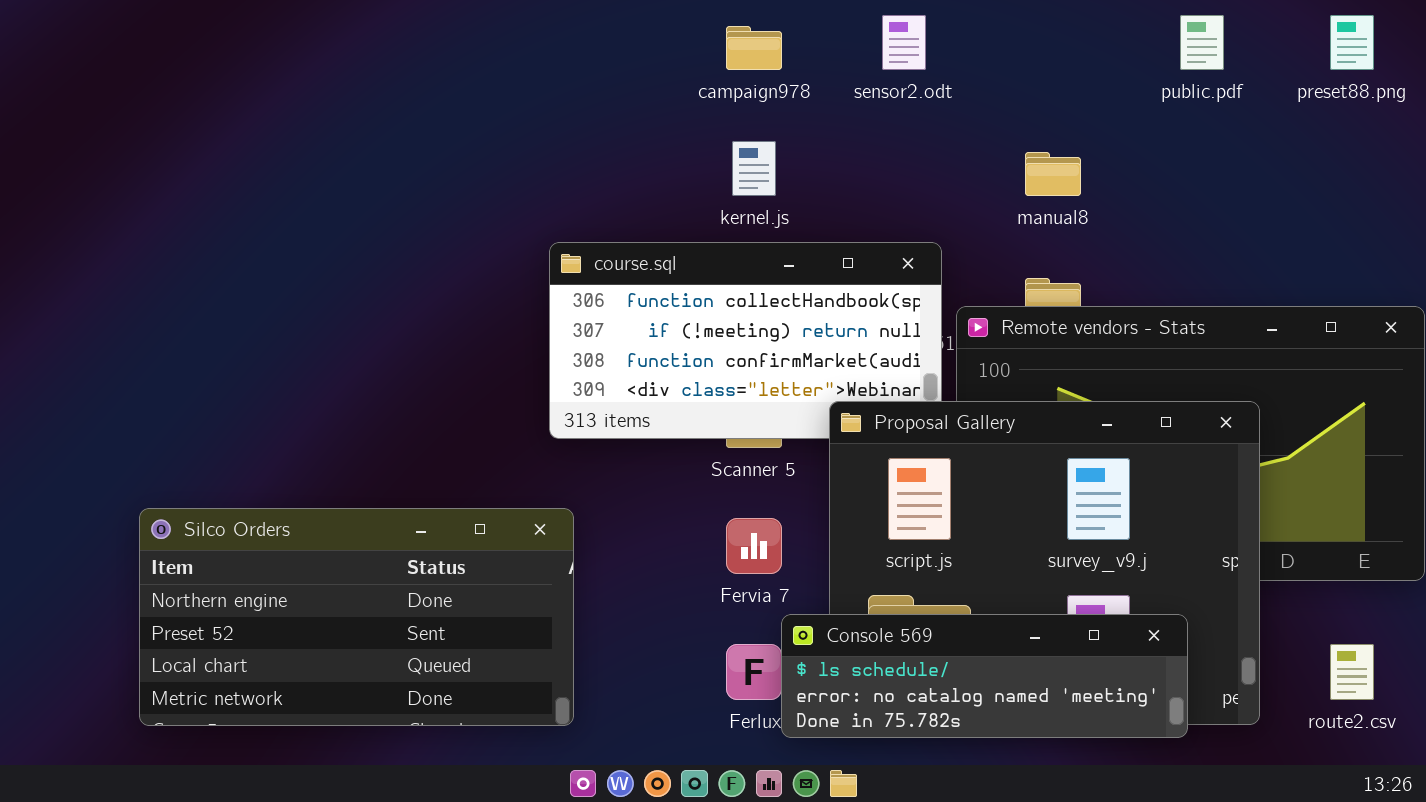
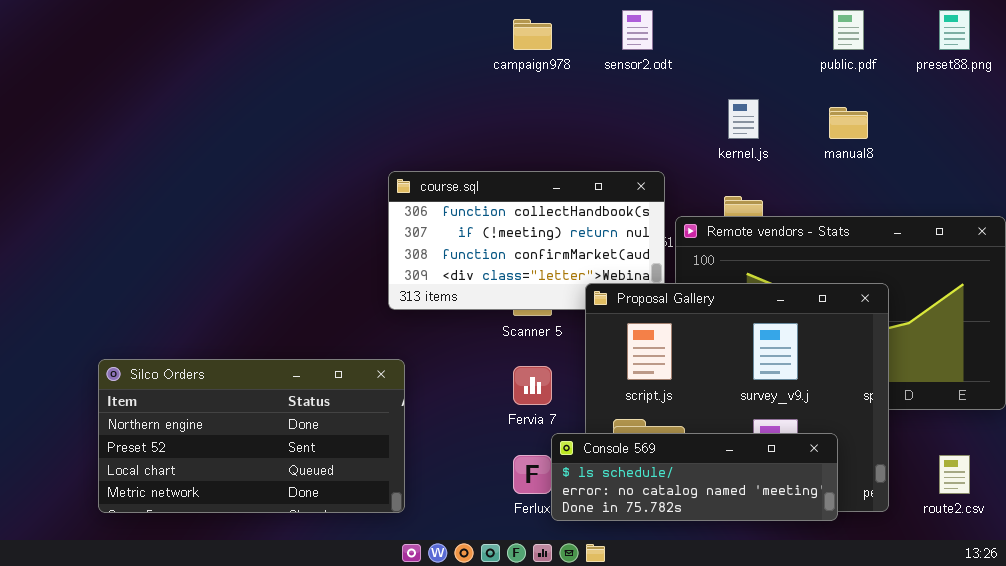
kernel.js: [732,141,776,196] -> [728,99,759,139], moved
manual8: [1025,152,1081,196] -> [829,107,868,139], moved

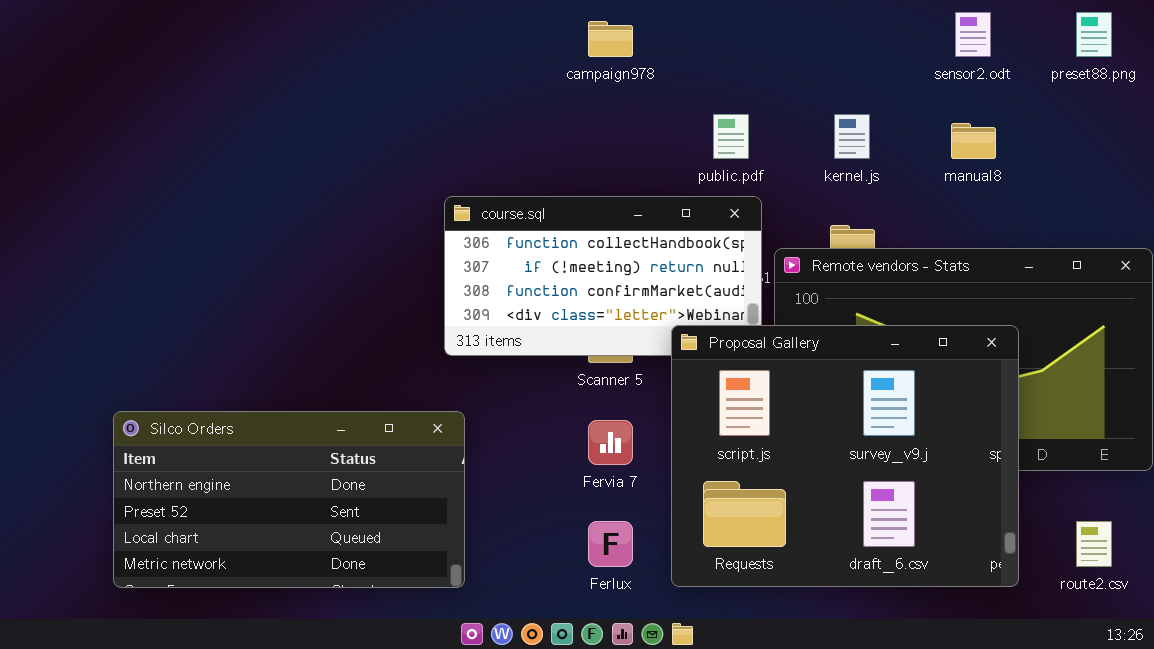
sensor2.odt: [622,10,653,50] -> [955,12,991,57], moved
public.pdf: [833,10,864,50] -> [713,114,749,159], moved
Console 569: [551,433,838,521] -> none, closed

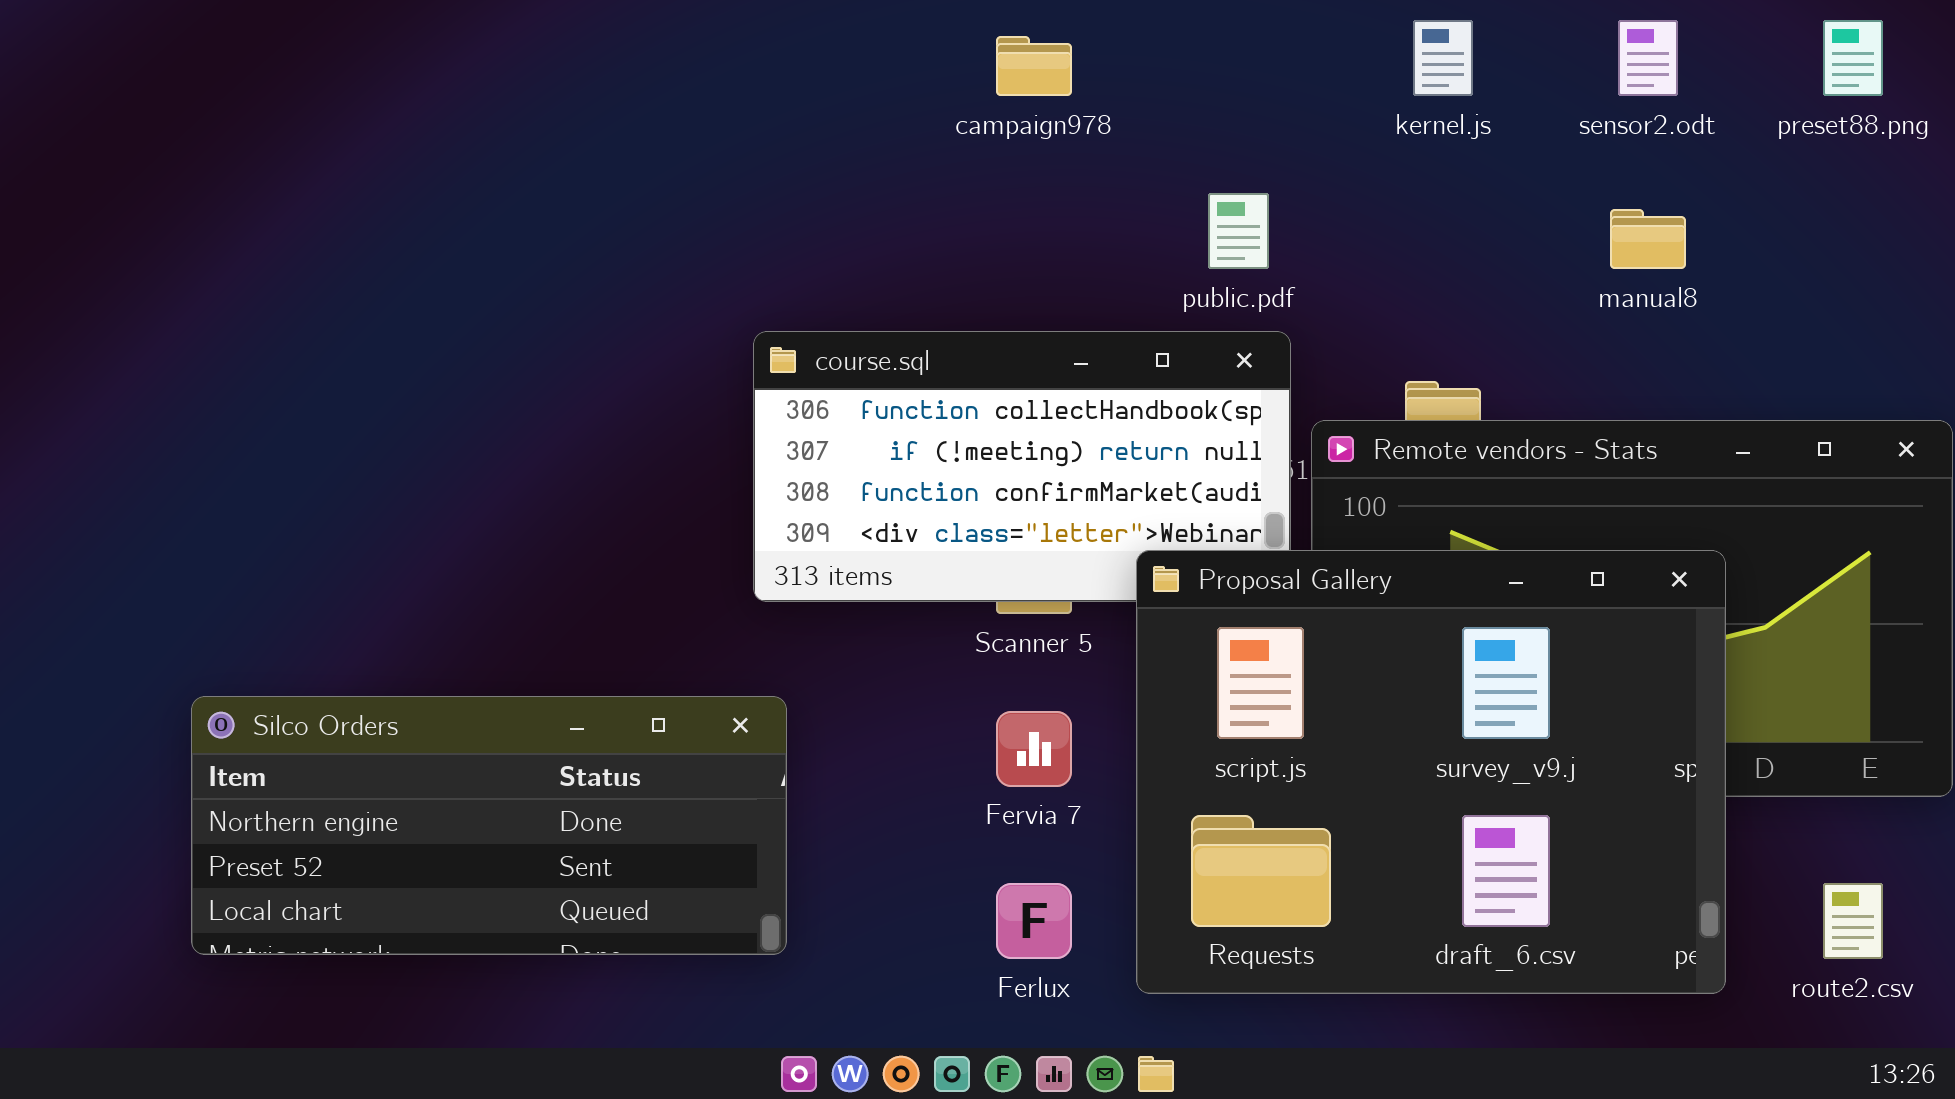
kernel.js: [834,114,870,159] -> [1413,20,1473,96], moved
Silco Orders: [113,411,465,588] -> [191,696,787,955], resized

